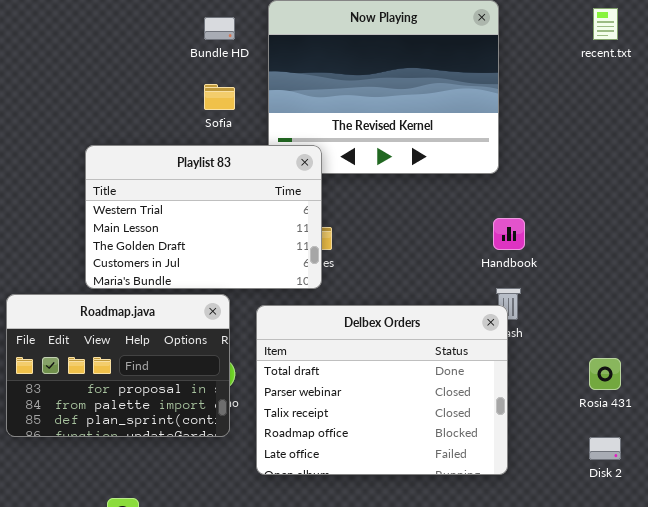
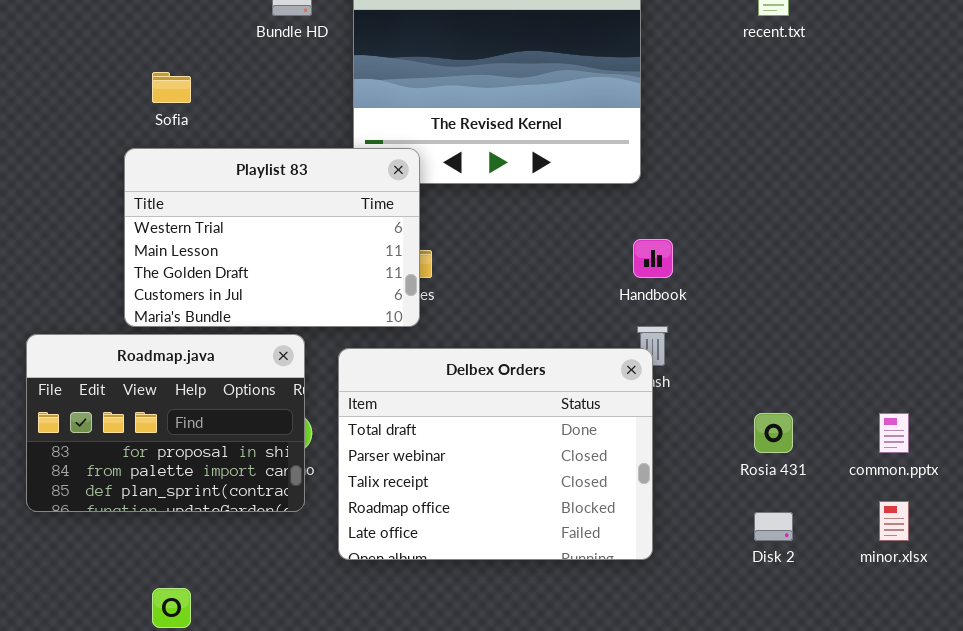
Sofia: [204,84,235,110] -> [152,72,191,103], moved

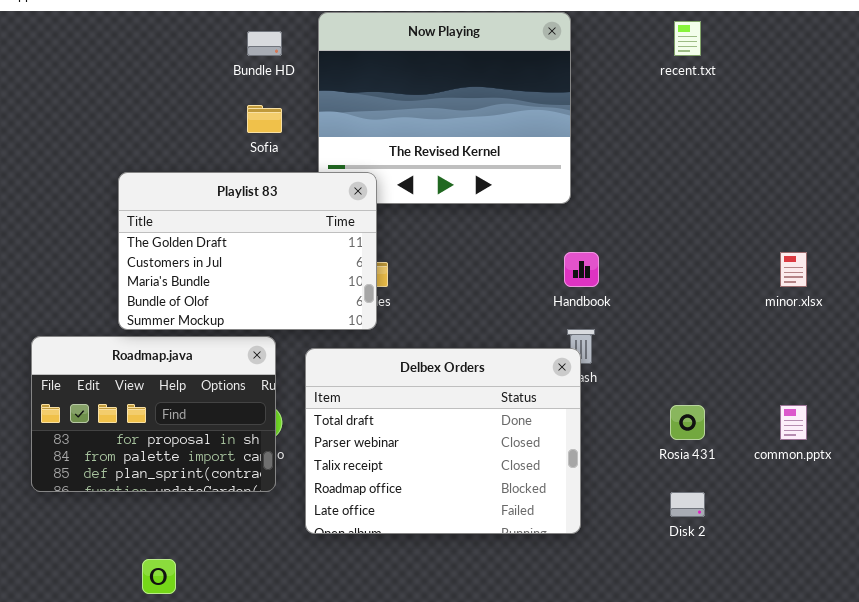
Sofia: [152,72,191,103] -> [247,105,282,133], moved
Playlist 83: [124,148,420,327] -> [118,172,377,330], scrolled down 2 rows
minor.xlsx: [879,501,909,541] -> [780,252,807,287], moved

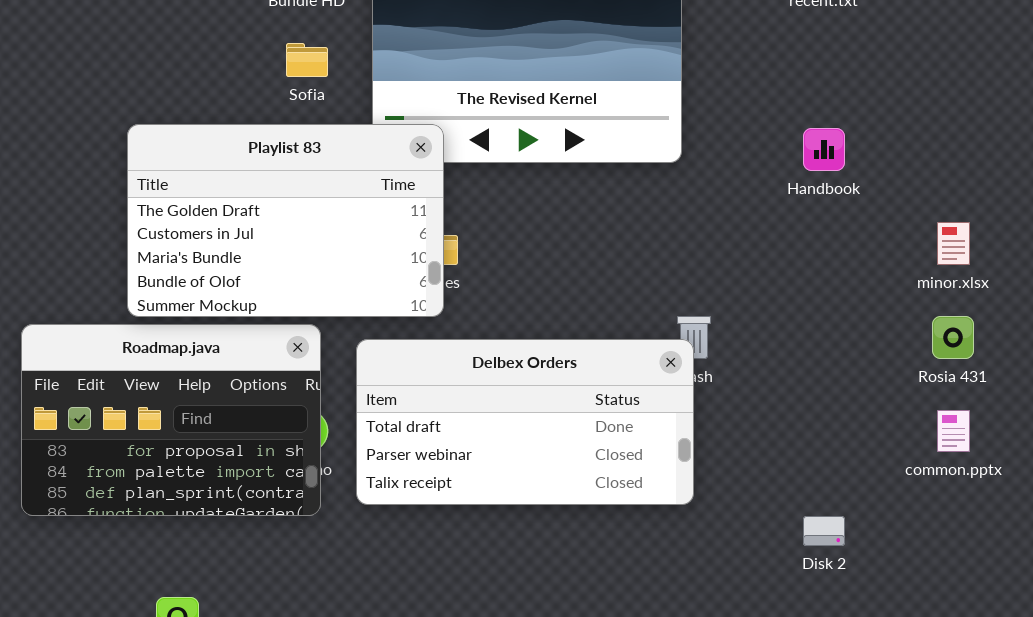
Handbook: [564,252,599,287] -> [803,128,845,171], moved
Delbex Orders: [305,348,581,534] -> [356,339,694,505], resized
Rosia 431: [670,405,705,440] -> [932,316,974,359], moved

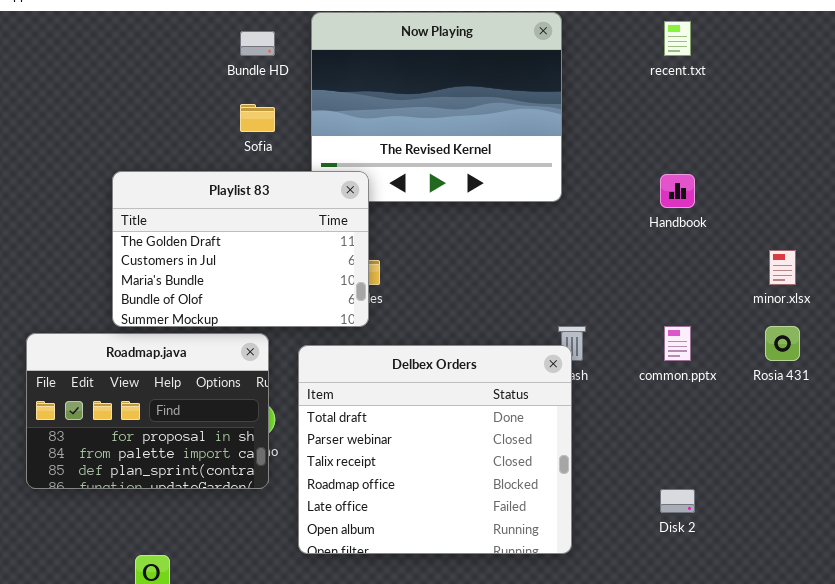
Delbex Orders: [356,339,694,505] -> [298,345,572,554], resized
common.pptx: [937,410,970,452] -> [664,326,691,361], moved

